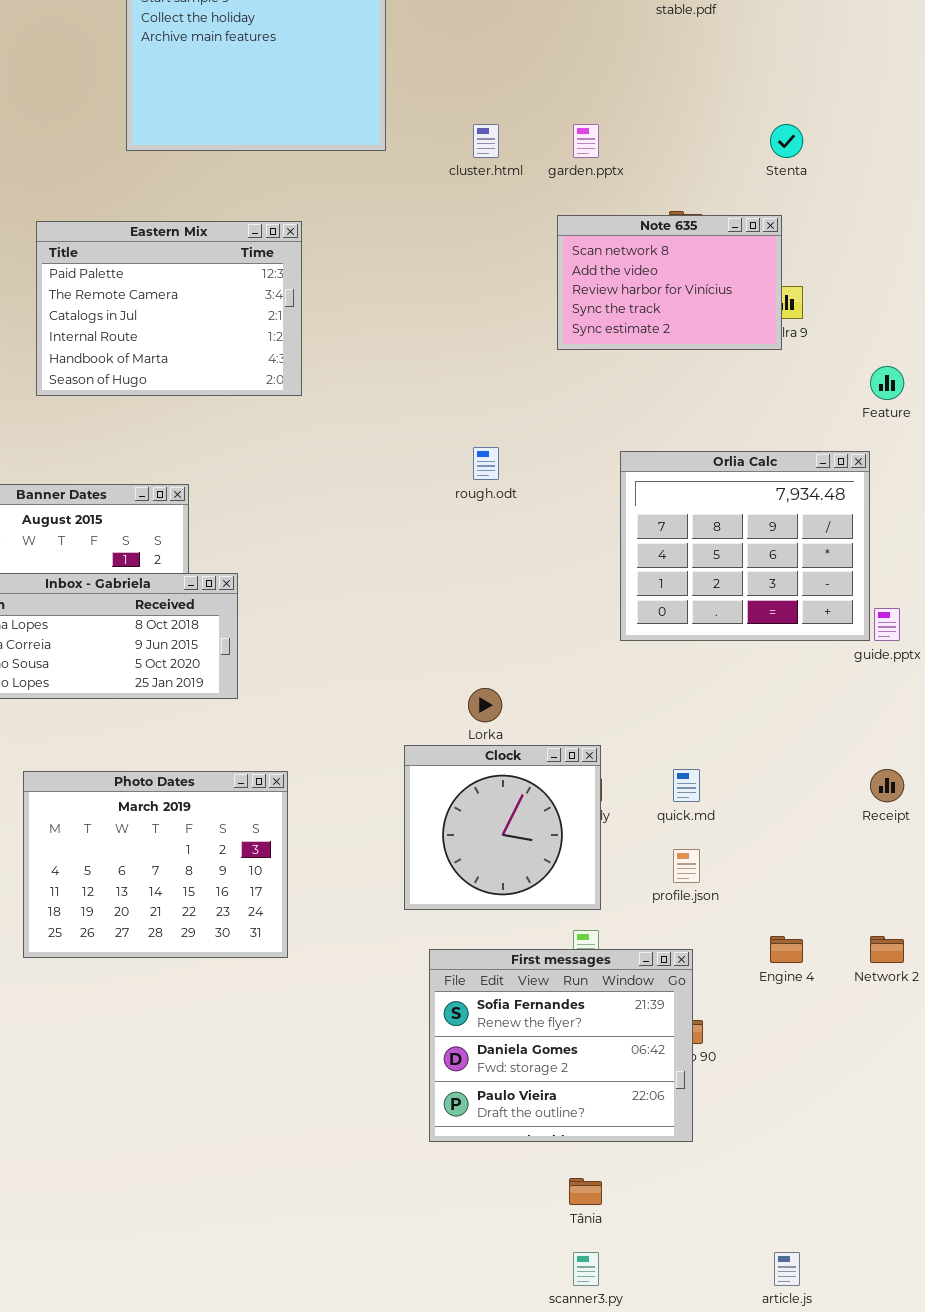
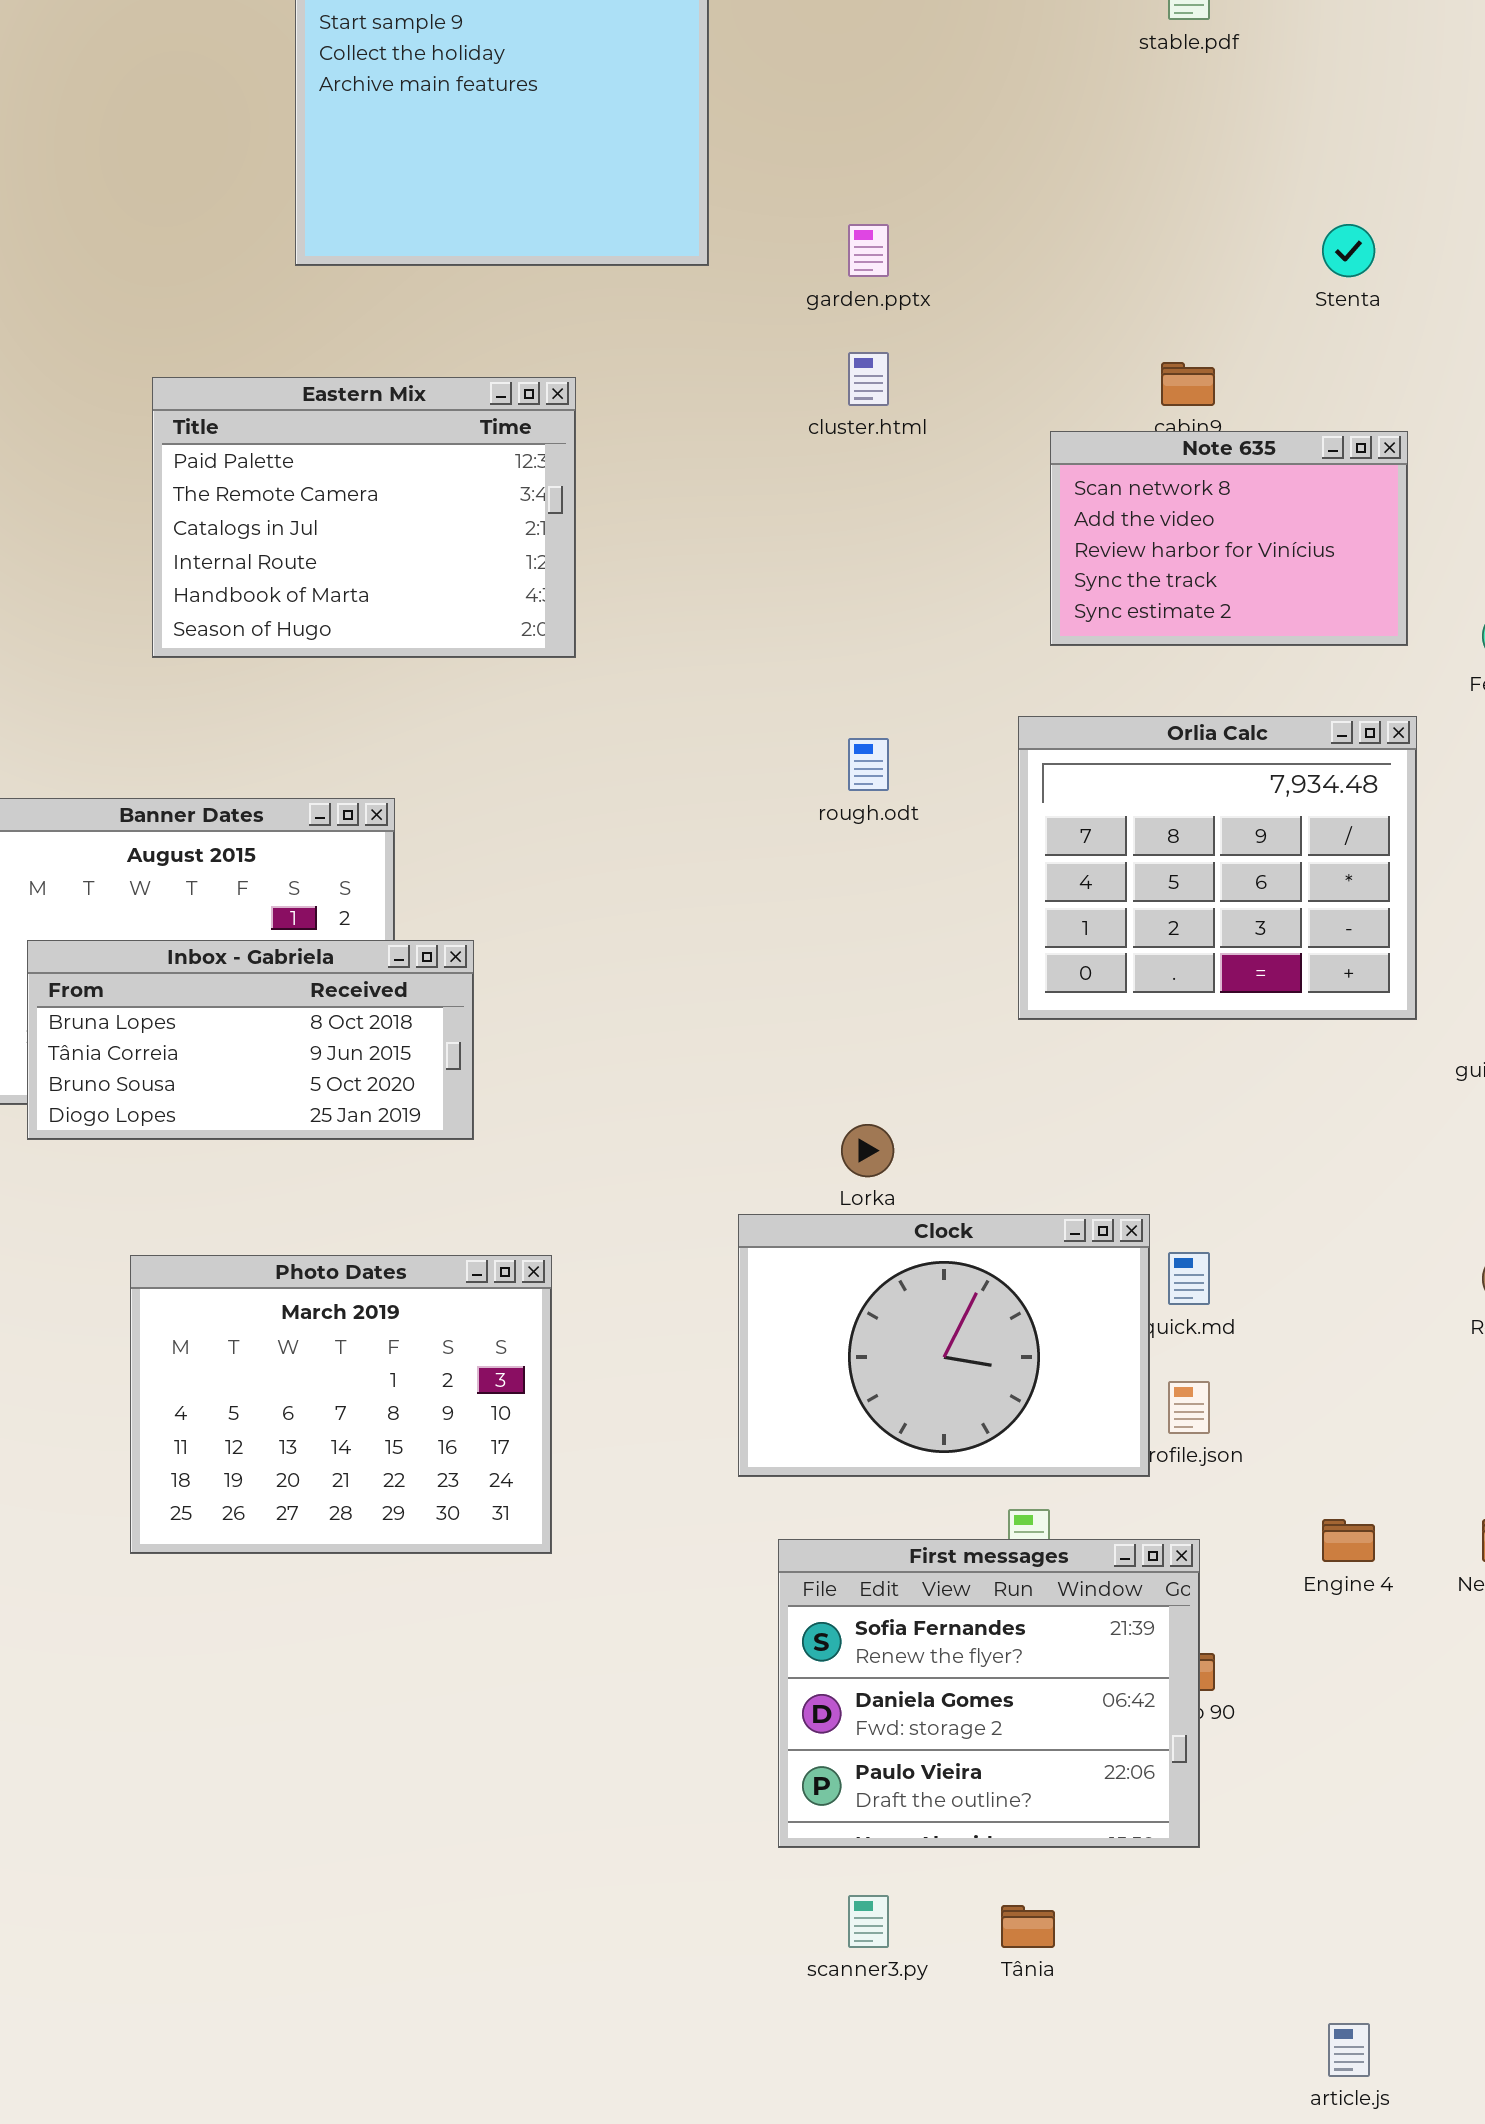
cluster.html: [473,124,499,158] -> [848,352,889,406], moved
garden.pptx: [573,124,599,158] -> [848,224,889,277], moved
Note 635: [557,215,782,350] -> [1050,431,1408,646], moved
Orlia Calc: [620,451,870,641] -> [1018,716,1417,1020], moved
Clock: [404,745,601,910] -> [738,1214,1150,1477], resized
scanner3.py: [573,1252,599,1286] -> [848,1895,889,1948], moved

